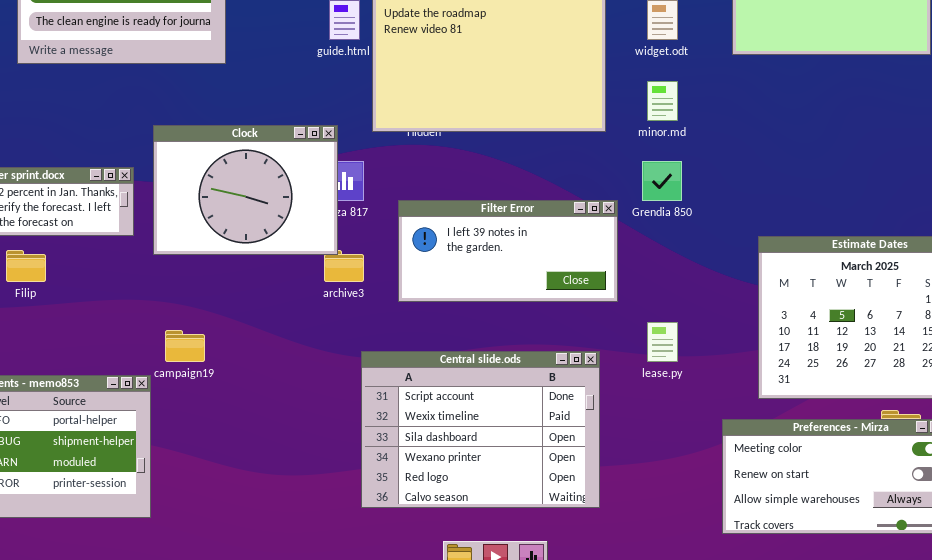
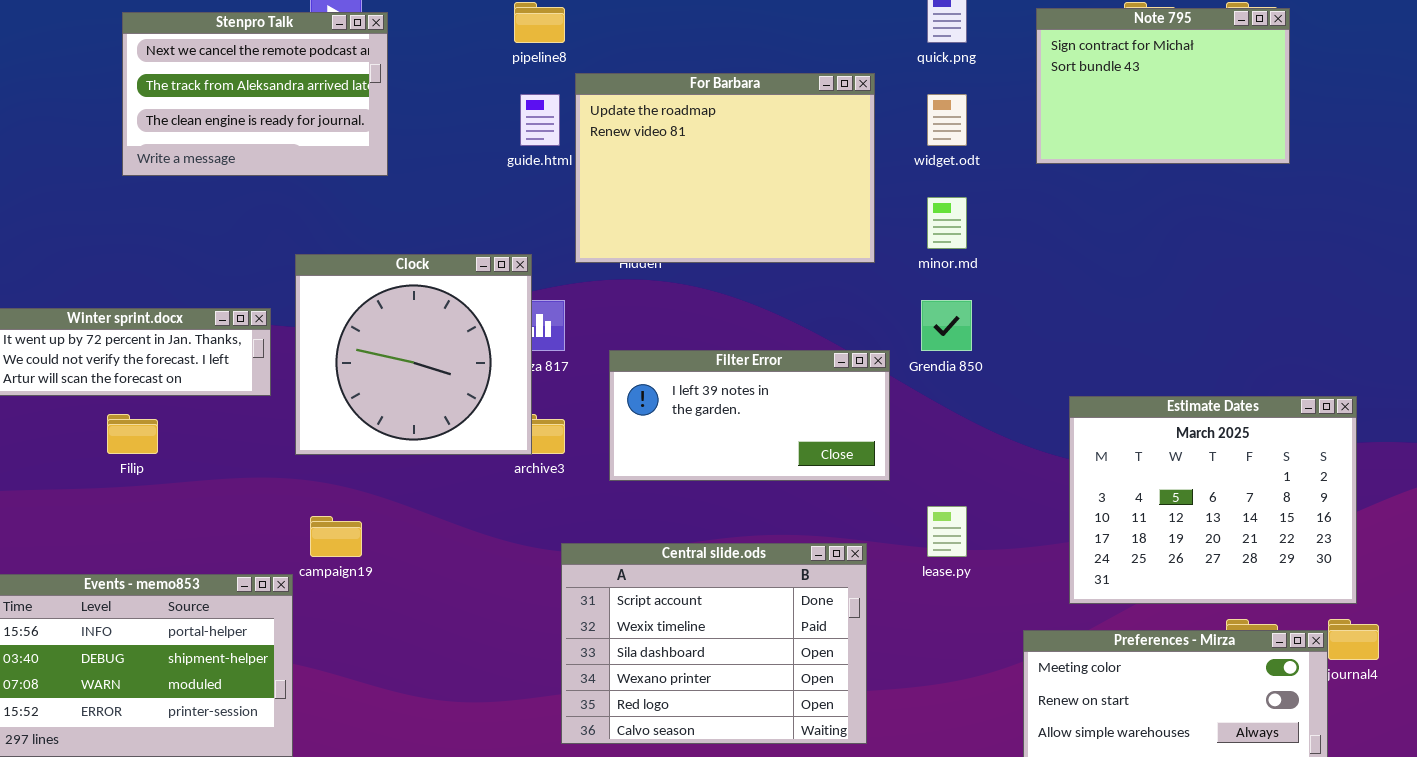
Clock: [153,125,338,255] -> [295,254,532,455], resized

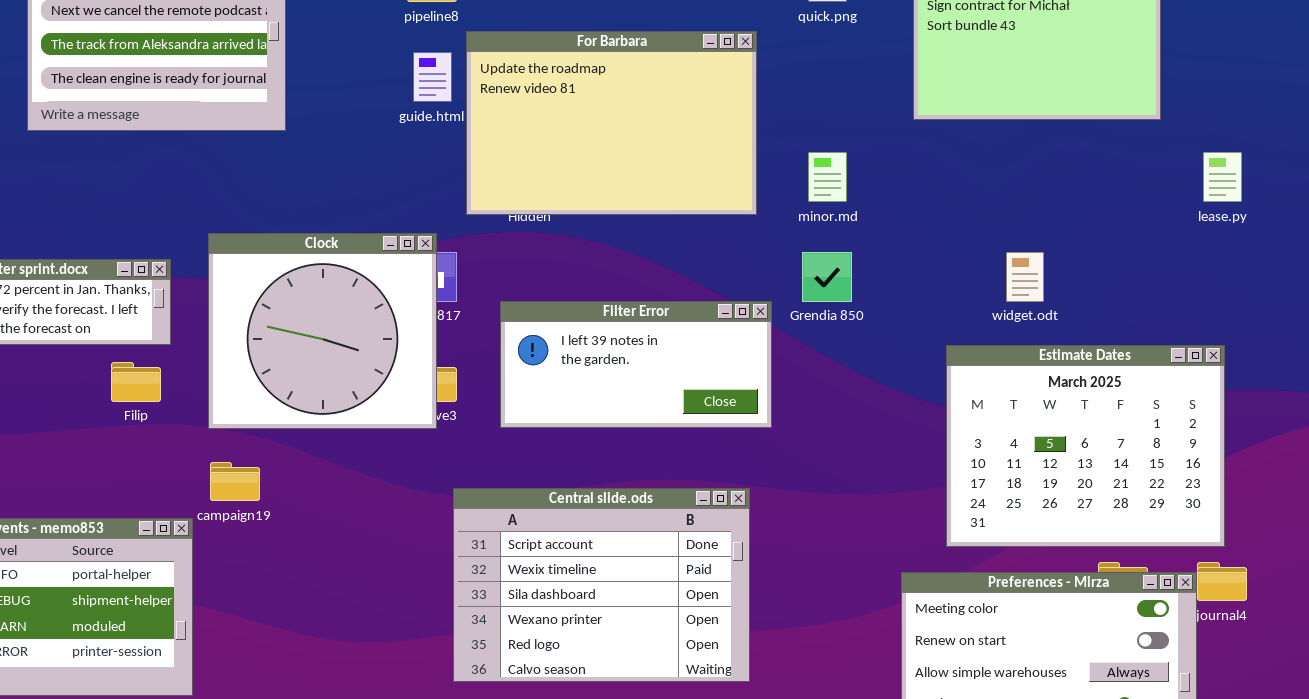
widget.odt: [927,94,967,146] -> [1006,252,1044,302], moved
Clock: [295,254,532,455] -> [208,233,437,429], moved
Filip: [107,414,158,454] -> [111,362,161,402], moved
lease.py: [927,506,967,557] -> [1203,152,1242,202], moved

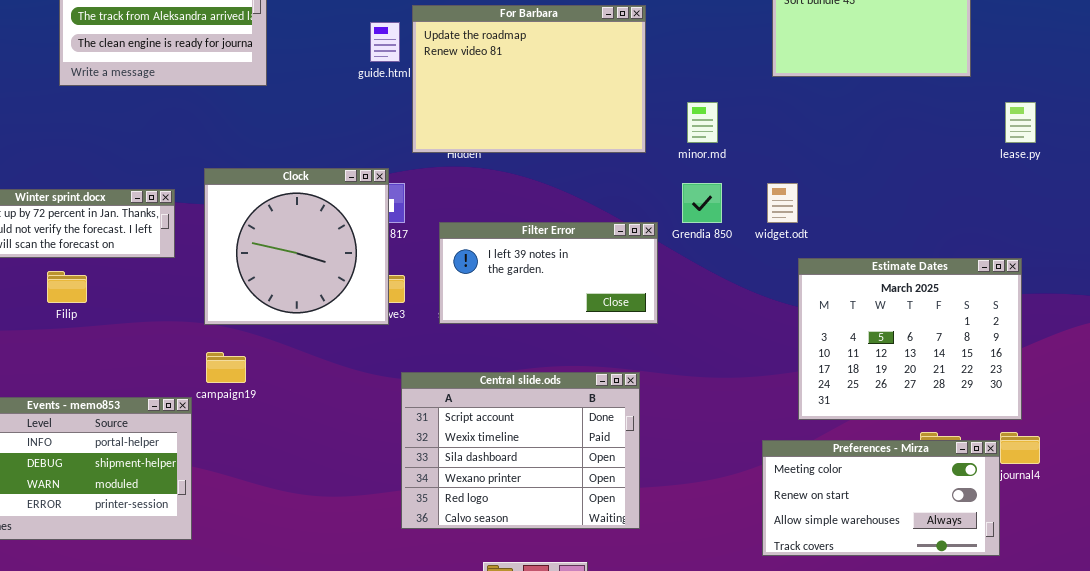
widget.odt: [1006,252,1044,302] -> [767,183,798,223], moved
Filip: [111,362,161,402] -> [47,271,87,303], moved

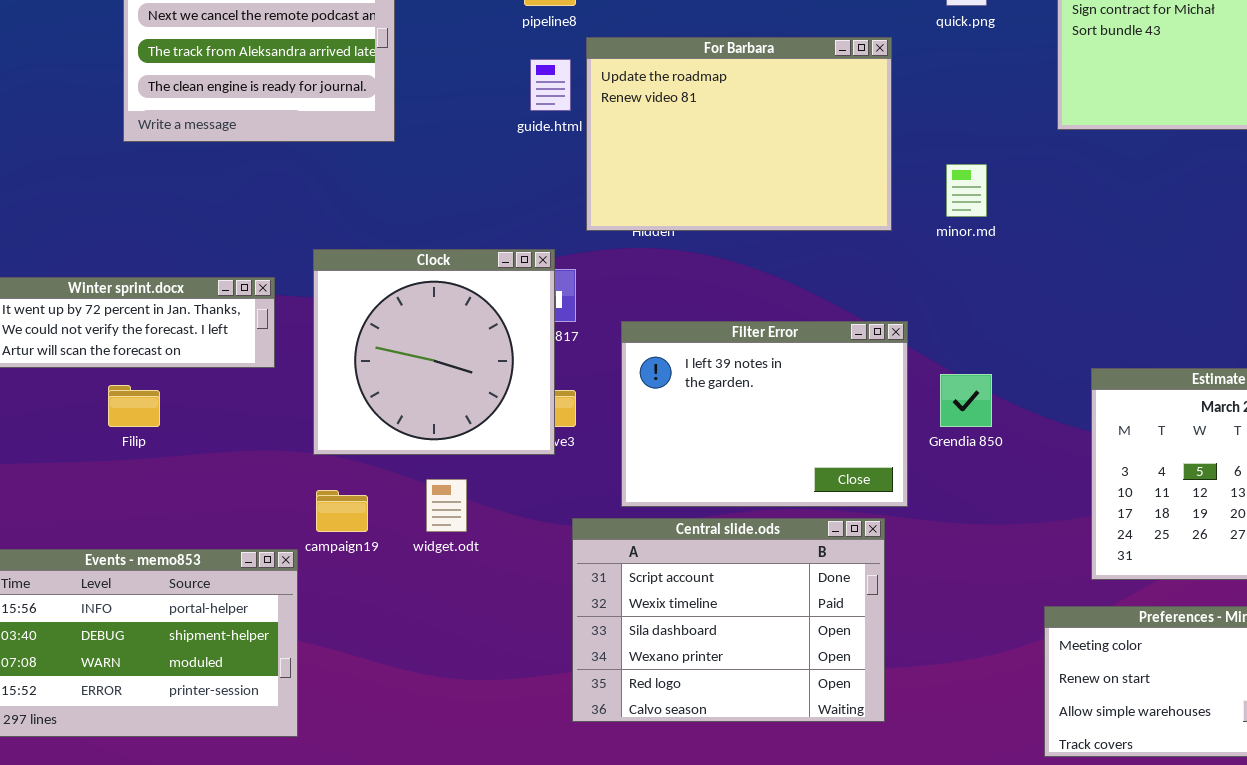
Grendia 850: [682,183,722,223] -> [940,374,992,427], moved
widget.odt: [767,183,798,223] -> [426,479,467,532], moved
Filter Error: [439,222,658,324] -> [621,321,908,507], resized

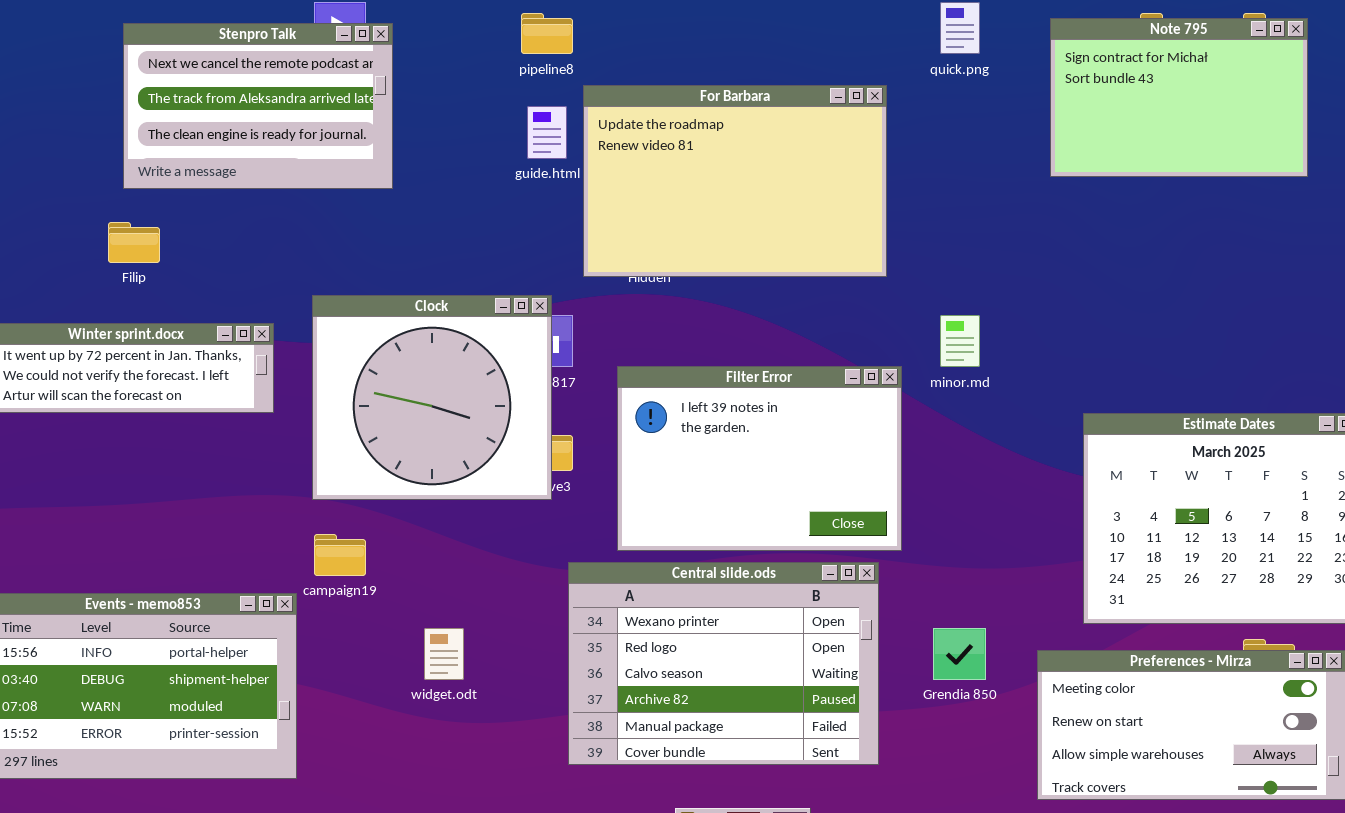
minor.md: [946,164,987,217] -> [940,315,980,367], moved
Grendia 850: [940,374,992,427] -> [933,628,986,680], moved
Filip: [108,385,160,427] -> [108,222,160,263], moved
widget.odt: [426,479,467,532] -> [424,628,464,680], moved
Central slide.ods: [572,518,885,722] -> [568,562,879,765], scrolled down 3 rows

